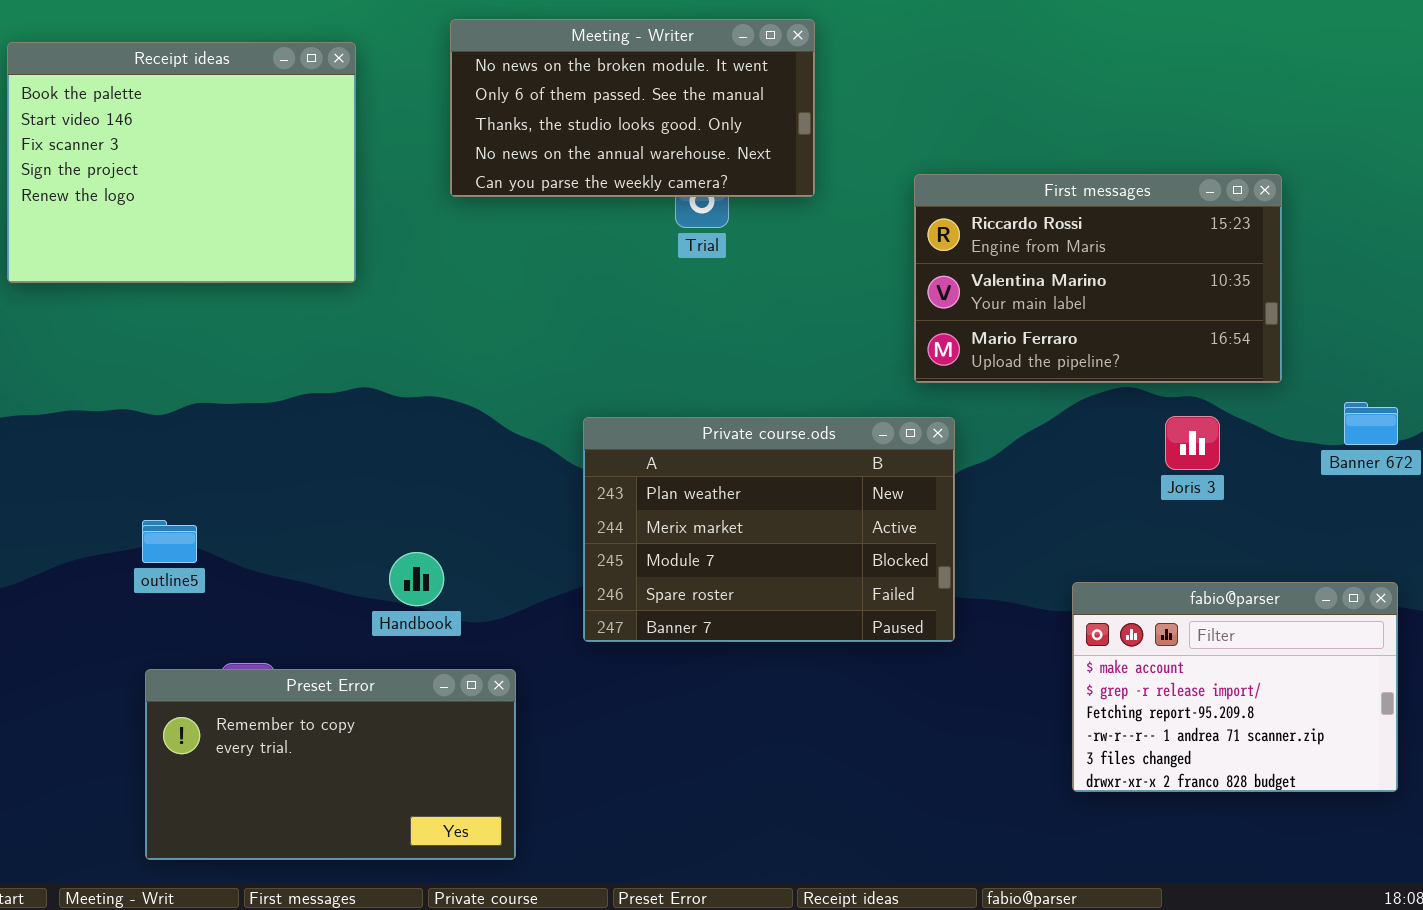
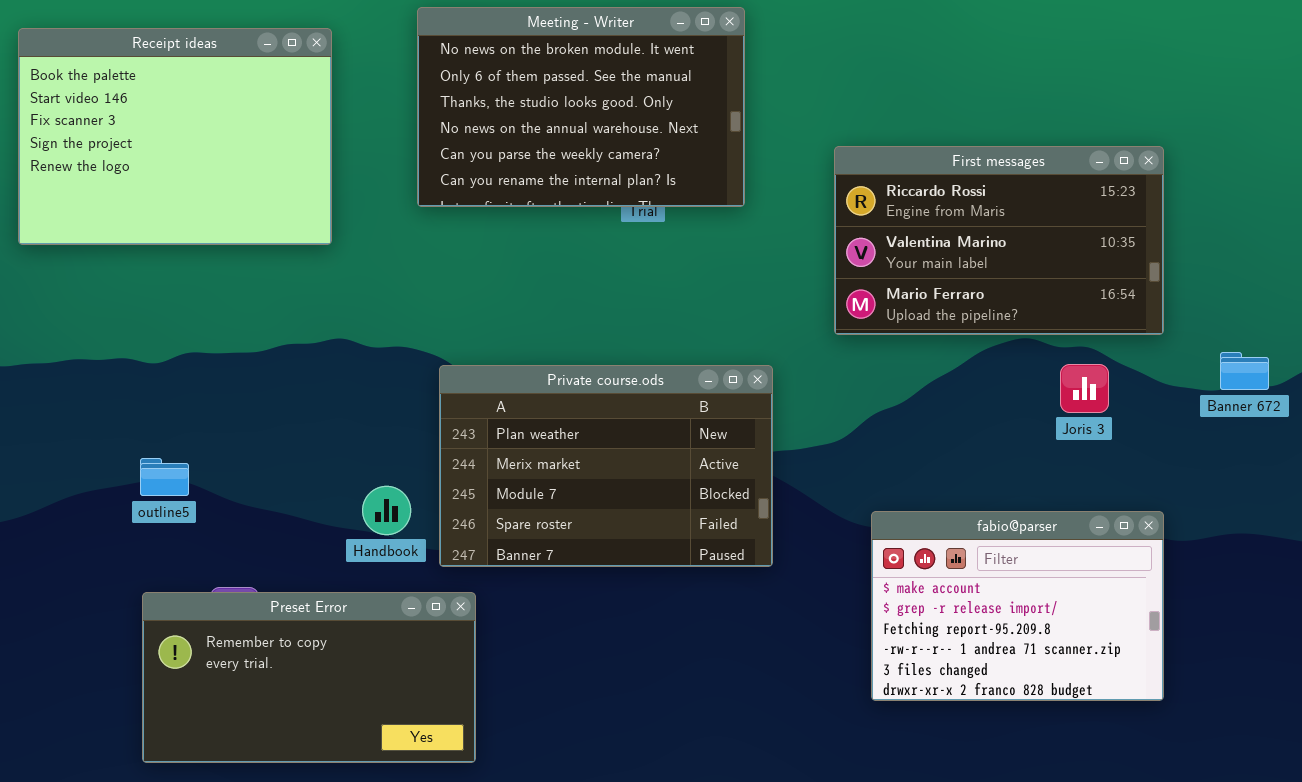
Meeting - Writer: [450,19,815,197] -> [417,7,745,207], resized
Private course.ods: [583,417,955,642] -> [439,365,773,567], moved
fabio@parser: [1072,582,1398,792] -> [871,511,1164,701], moved

